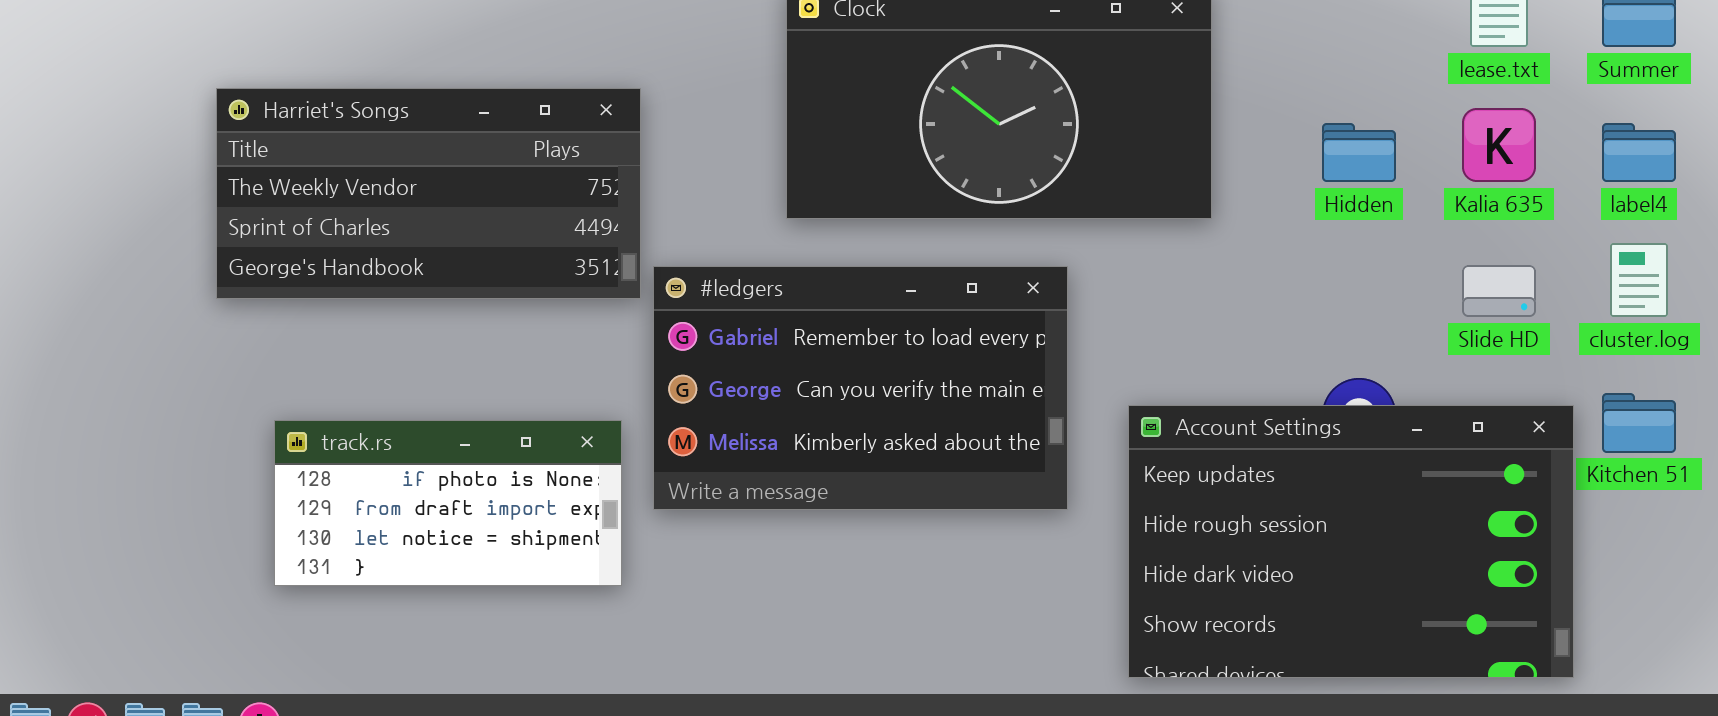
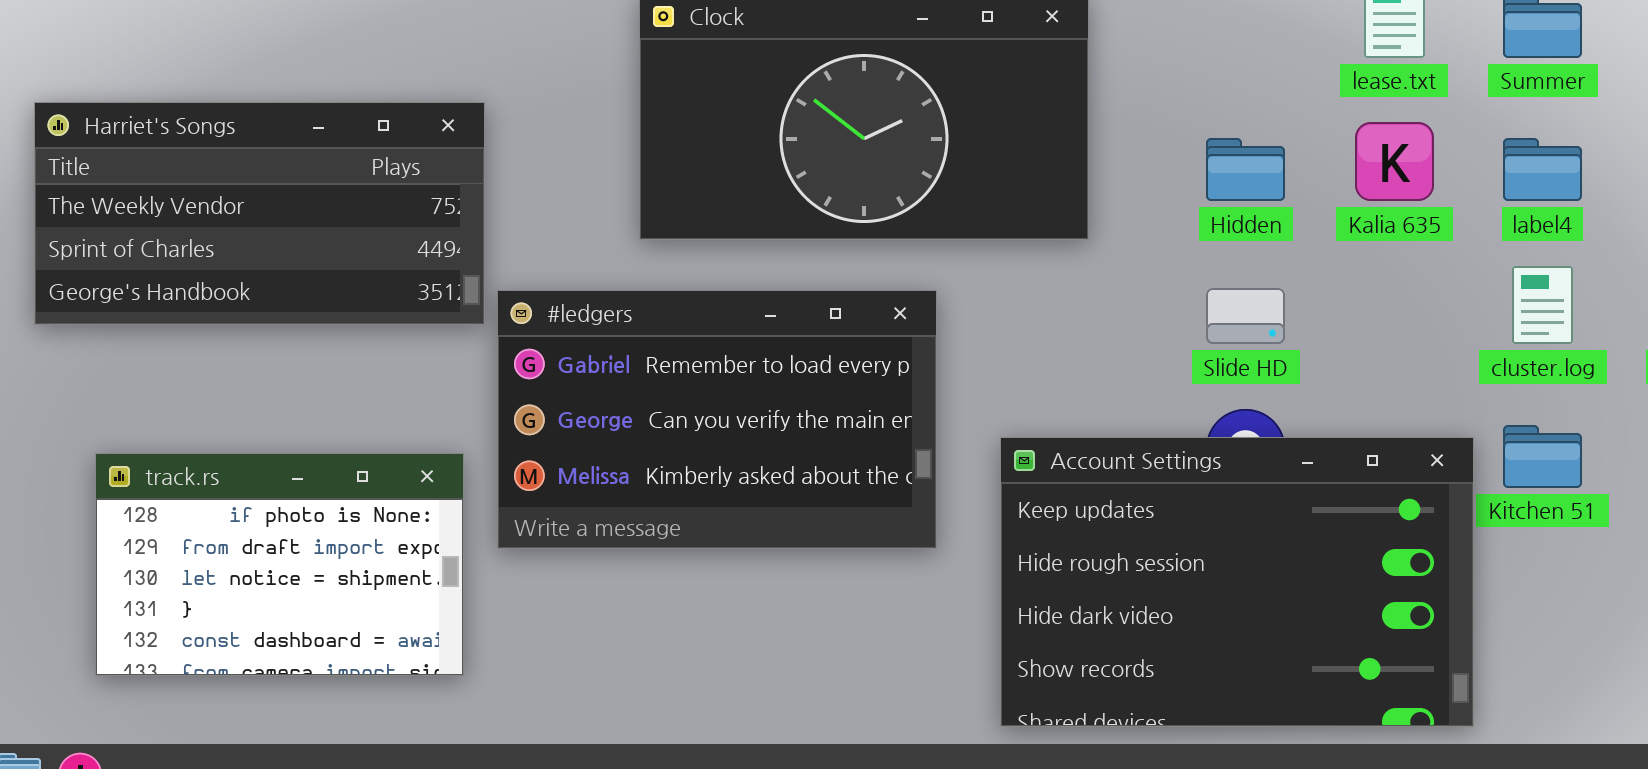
Slide HD: [1462,265,1536,317] -> [1206,288,1285,344], moved
track.rs: [274,420,622,586] -> [95,453,464,676], resized

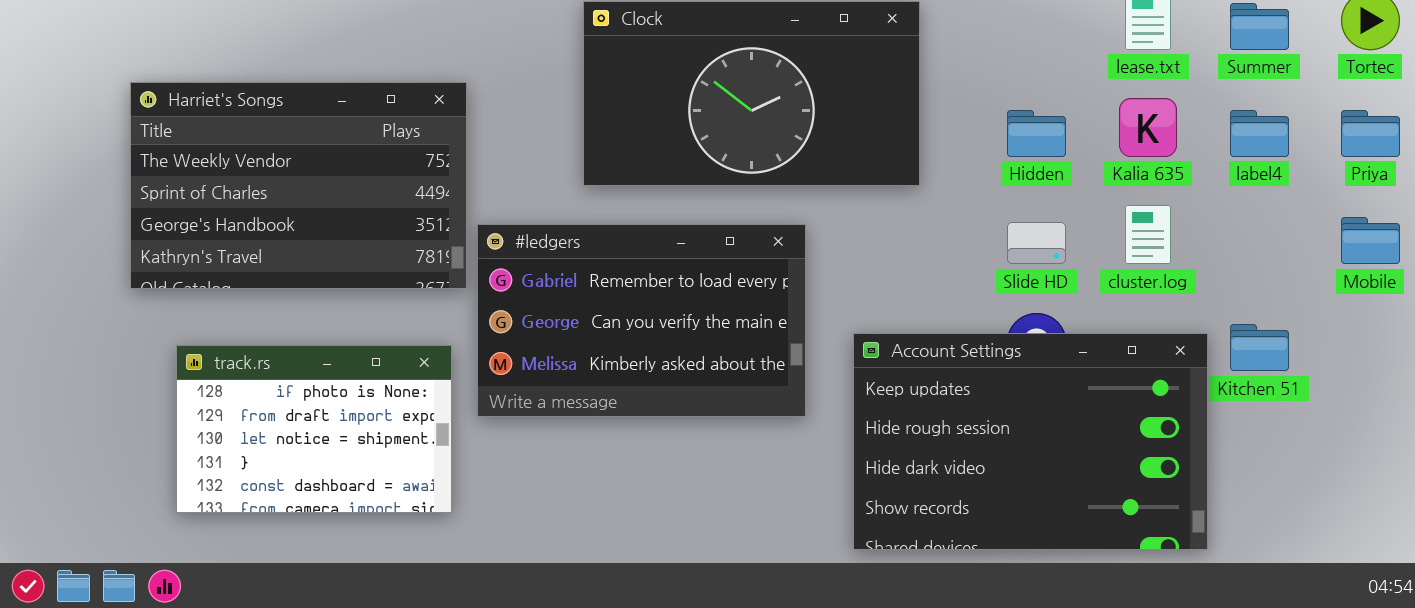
Harriet's Songs: [34,102,485,325] -> [130,82,467,289], resized
cluster.log: [1512,266,1573,344] -> [1125,205,1171,264], moved

